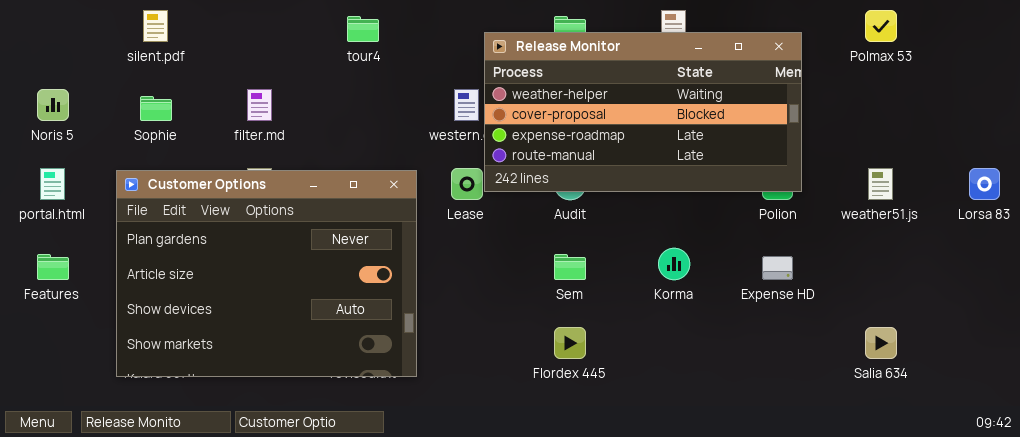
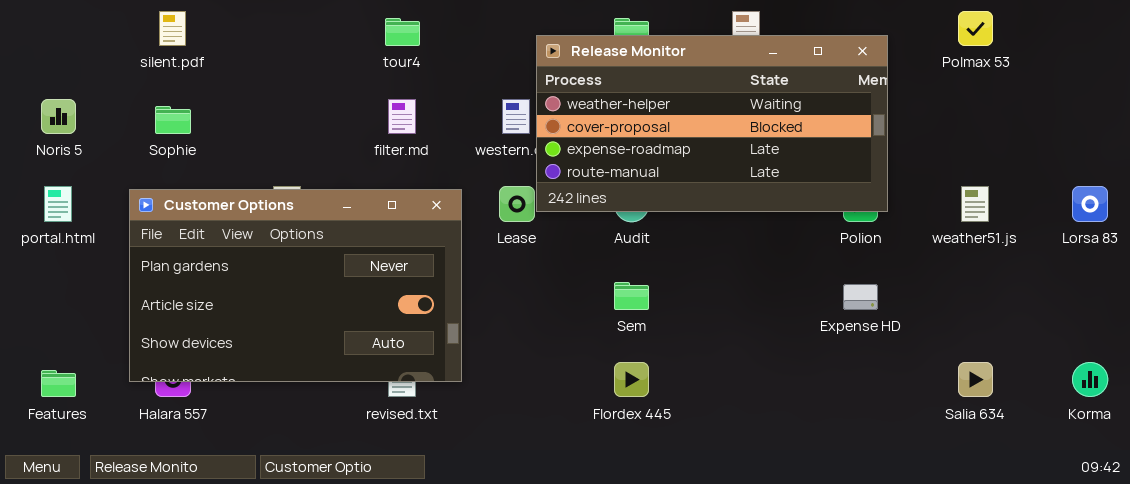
filter.md: [247,89,272,121] -> [388,99,416,134], moved
Customer Options: [116,170,417,377] -> [129,189,462,382], resized
Korma: [658,248,690,280] -> [1072,362,1108,397], moved
Features: [37,254,69,280] -> [41,370,76,397], moved

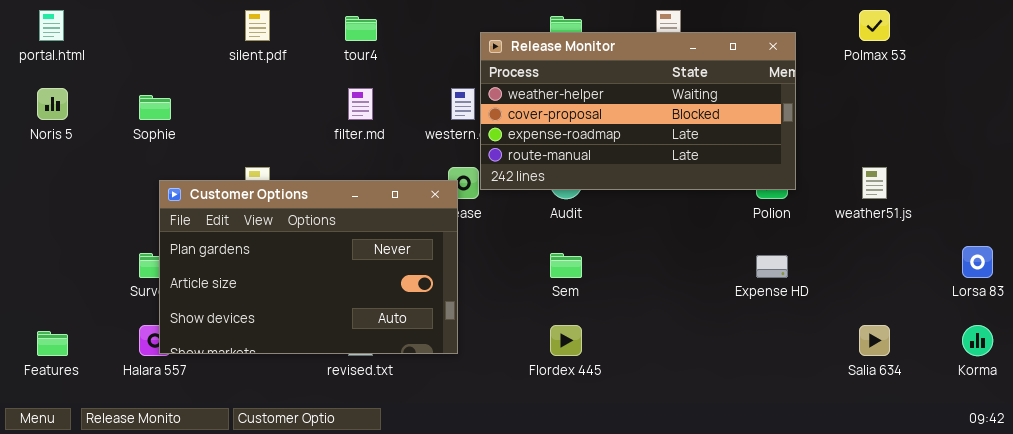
silent.pdf: [159,11,186,46] -> [245,10,270,41], moved
portal.html: [44,186,72,222] -> [39,10,64,41], moved
Lorsa 83: [1072,186,1108,222] -> [962,246,993,278], moved
Customer Options: [129,189,462,382] -> [159,180,458,354], moved

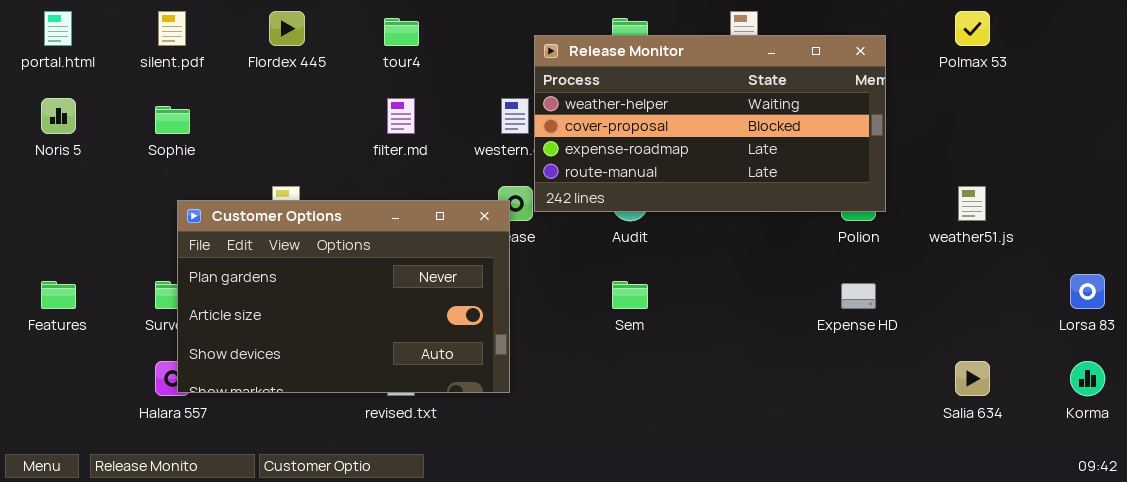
silent.pdf: [245,10,270,41] -> [158,11,186,46], moved
Flordex 445: [550,325,582,356] -> [269,11,305,46], moved
Features: [37,331,68,356] -> [41,281,76,309], moved

